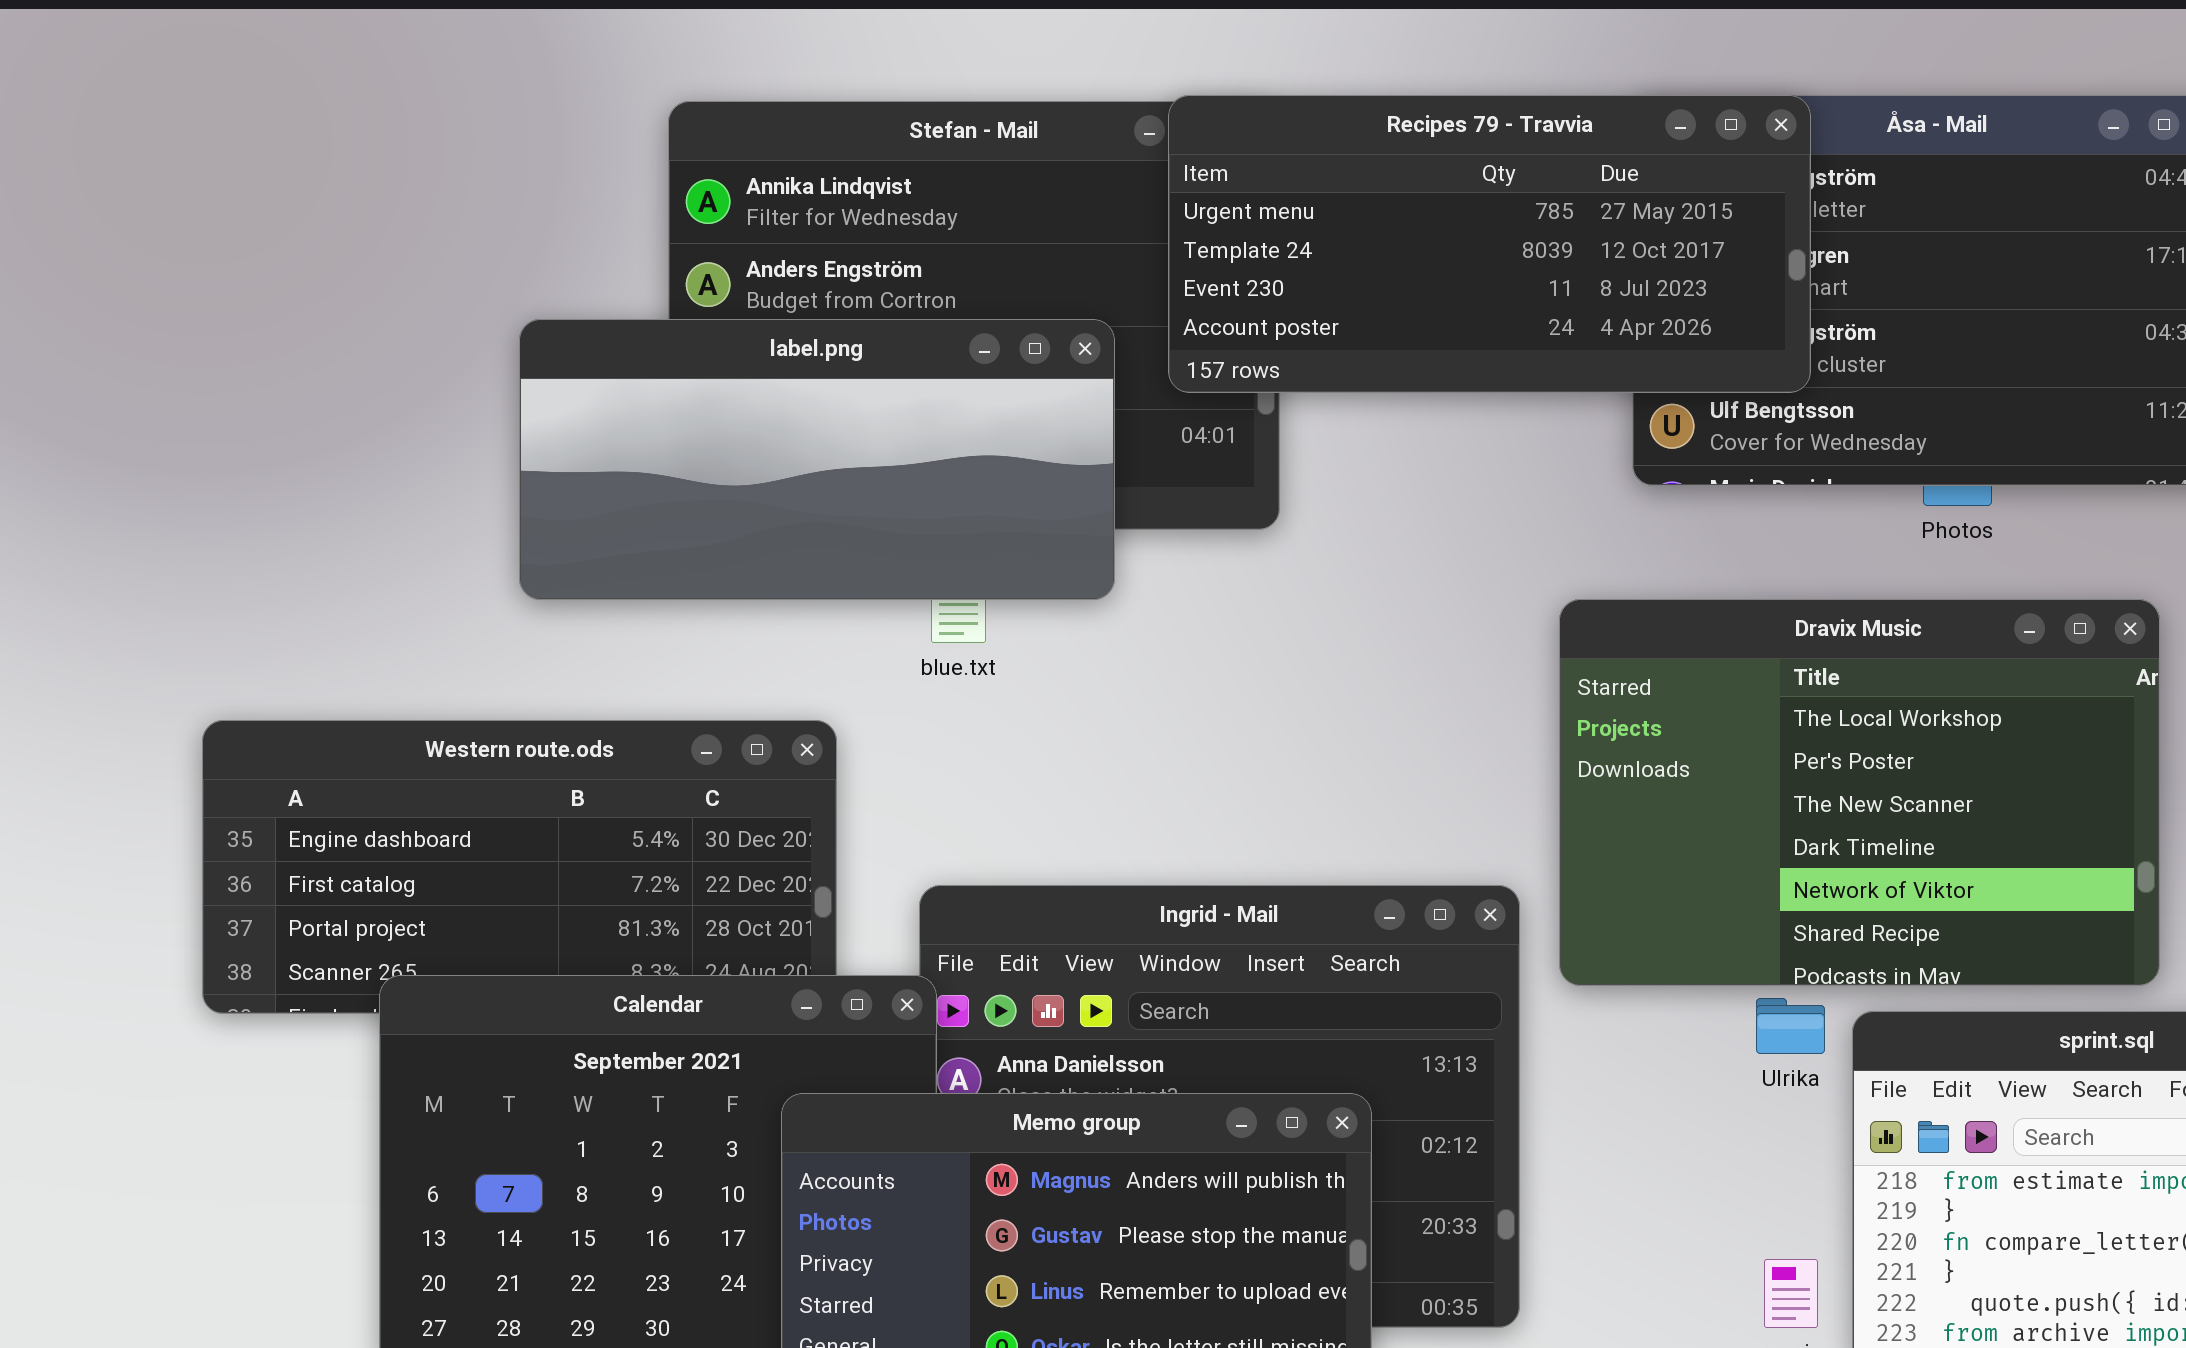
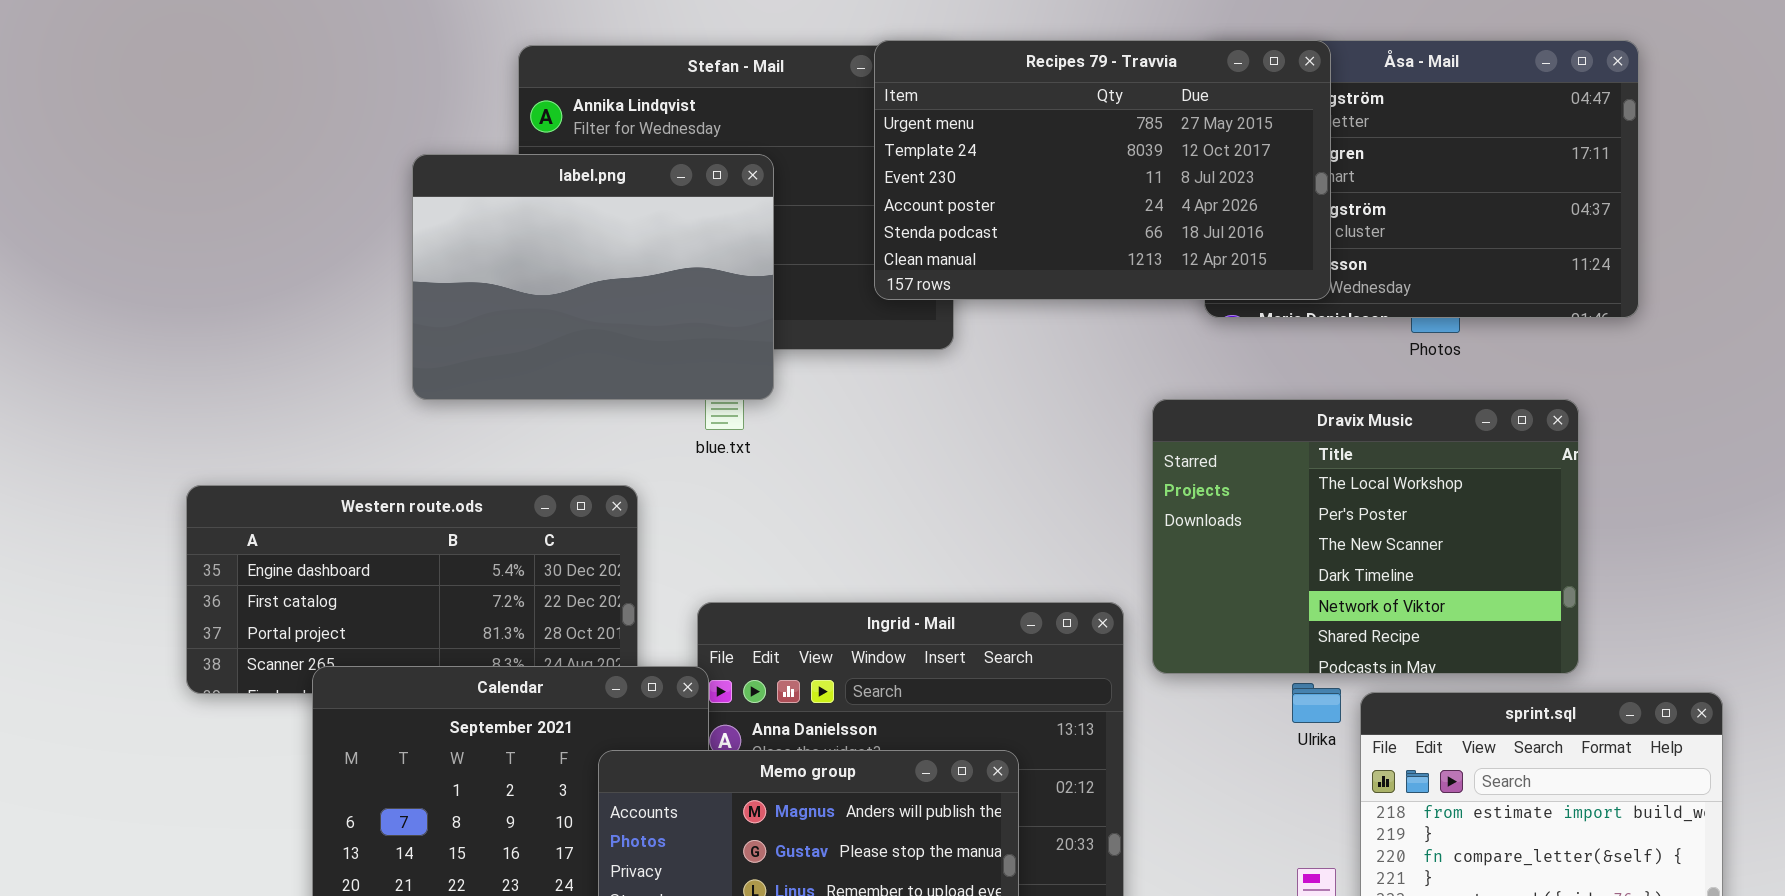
Recipes 79 - Travvia: [1168,95,1811,393] -> [874,40,1331,300], resized
label.png: [519,319,1115,600] -> [412,154,774,400], resized

